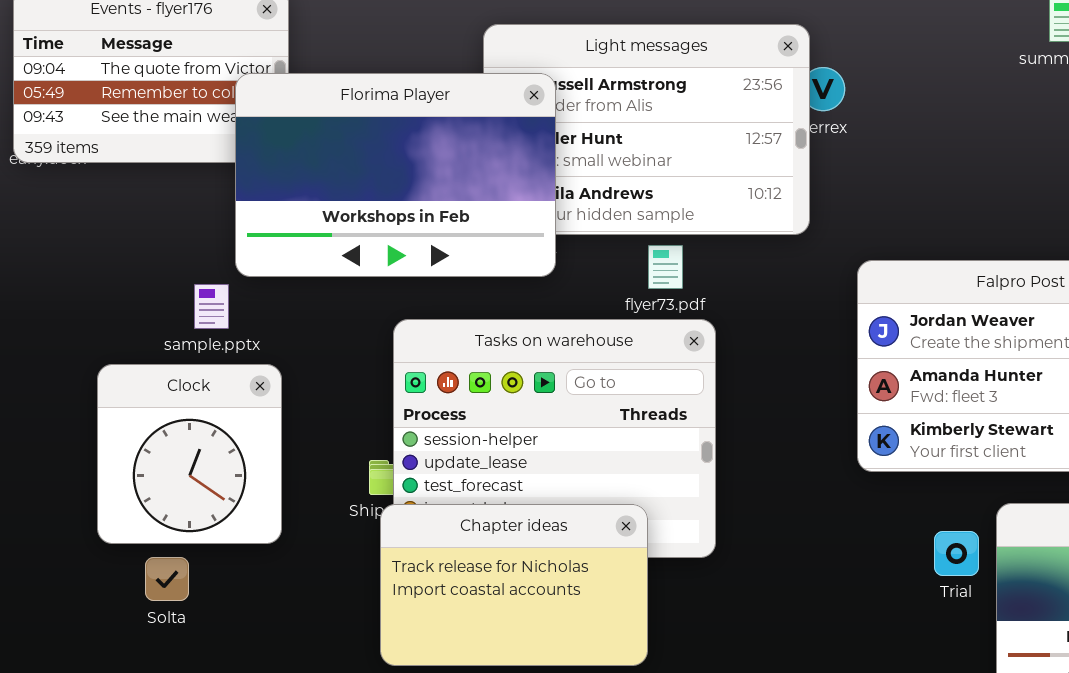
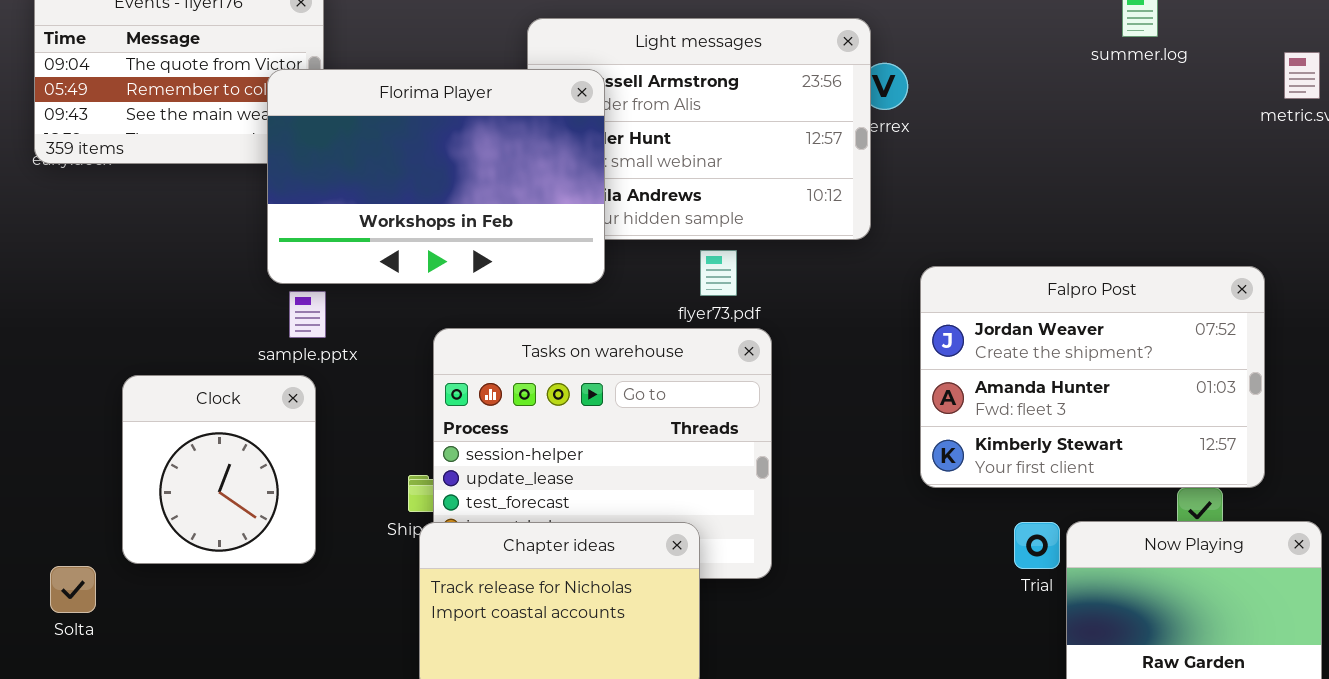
sample.pptx: [194,284,229,329] -> [289,291,326,338], moved
Trial: [934,531,979,576] -> [1014,522,1060,569], moved
Solta: [145,557,189,601] -> [50,566,96,613], moved

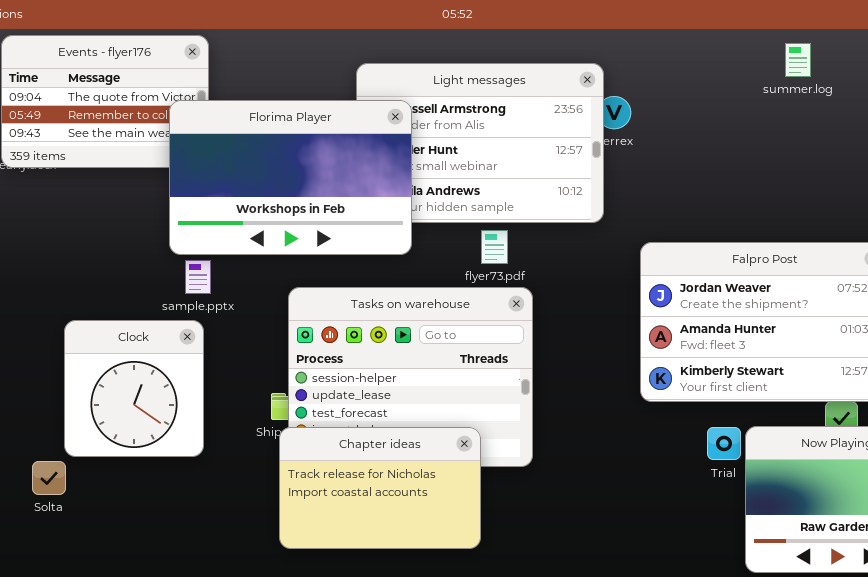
Solta: [50,566,96,613] -> [32,461,66,495], moved

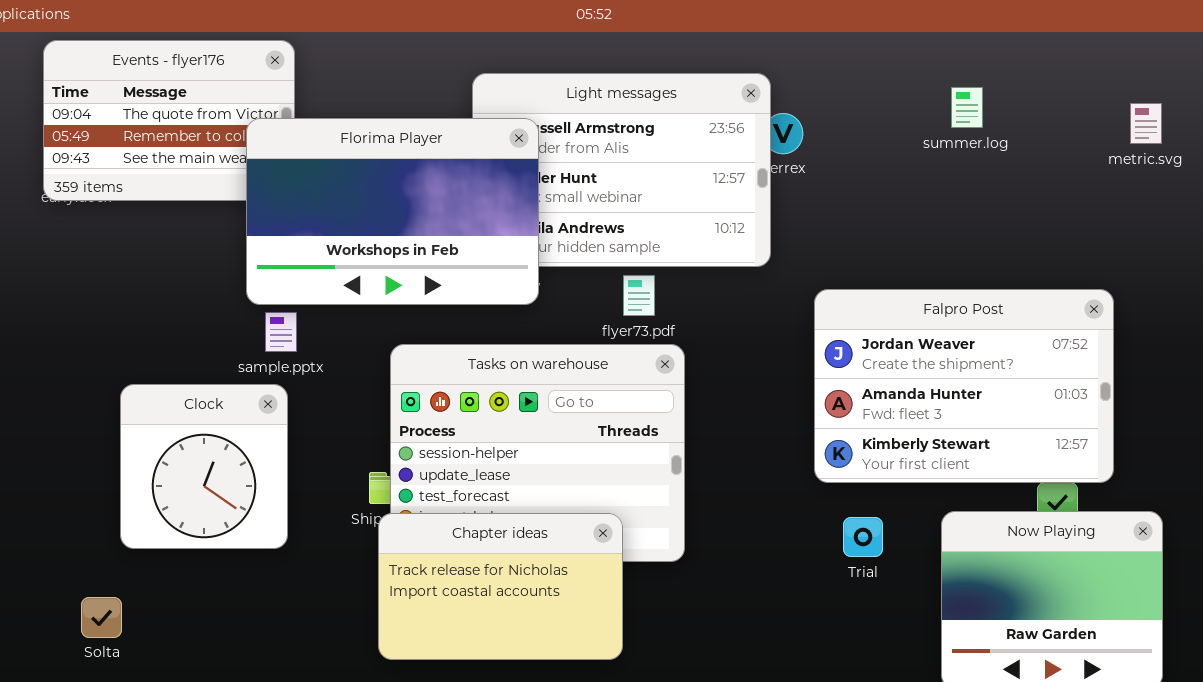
summer.log: [785,43,811,77] -> [951,87,983,128], moved
Trial: [707,427,741,460] -> [843,517,883,557], moved
Solta: [32,461,66,495] -> [81,597,122,638], moved

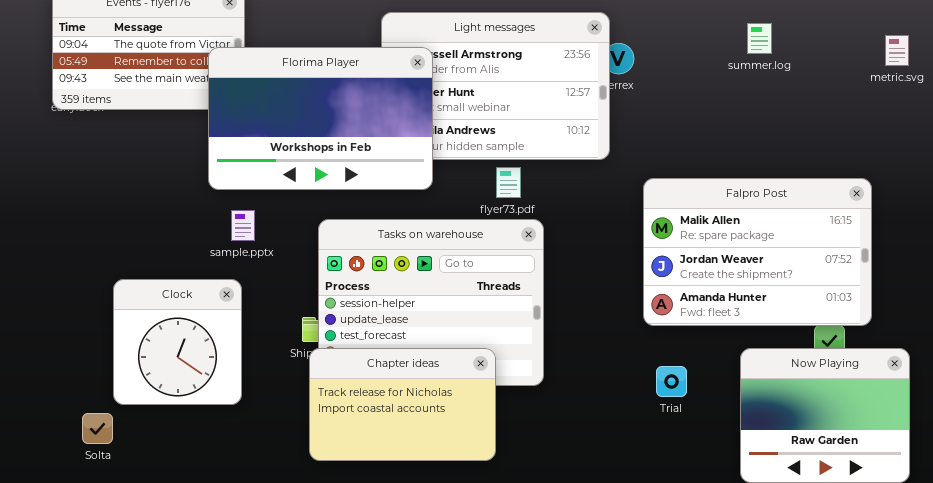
Falpro Post: [814,289,1114,483] -> [643,178,872,326], scrolled up 1 row
sample.pptx: [265,312,297,352] -> [231,210,255,241], moved
Clock: [120,384,288,549] -> [113,279,242,405], moved
Trial: [843,517,883,557] -> [656,366,687,397], moved

